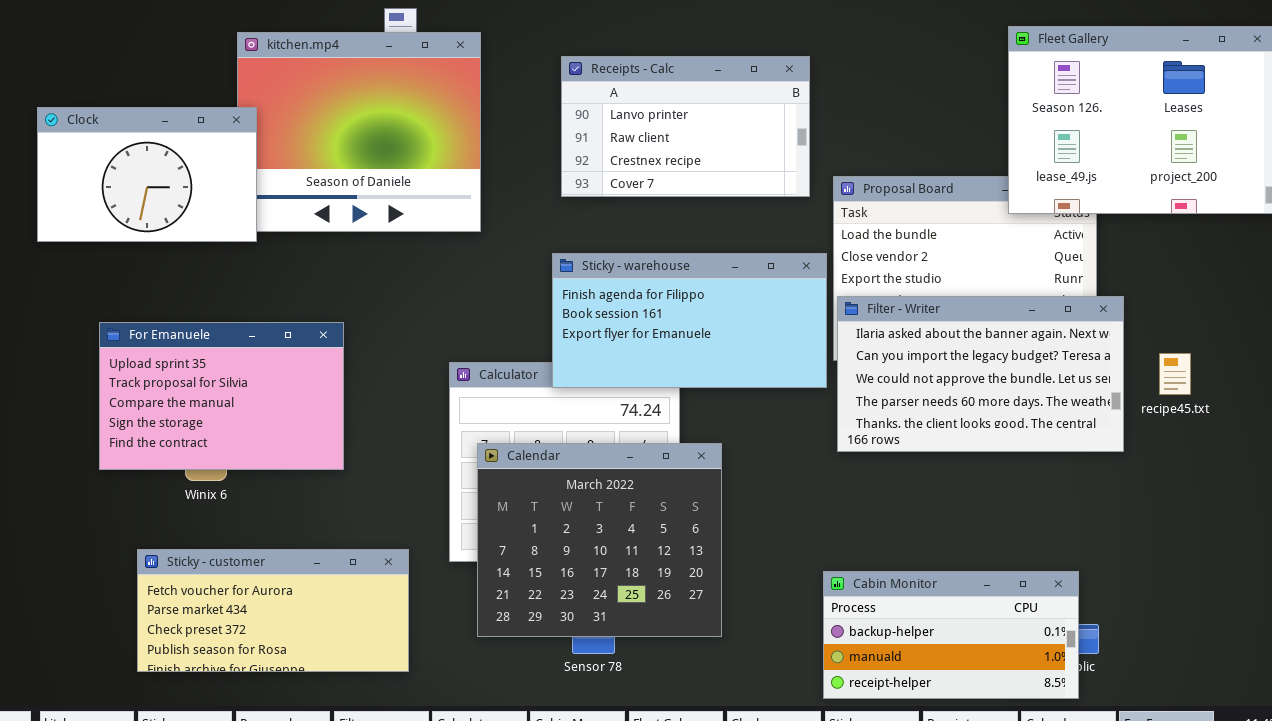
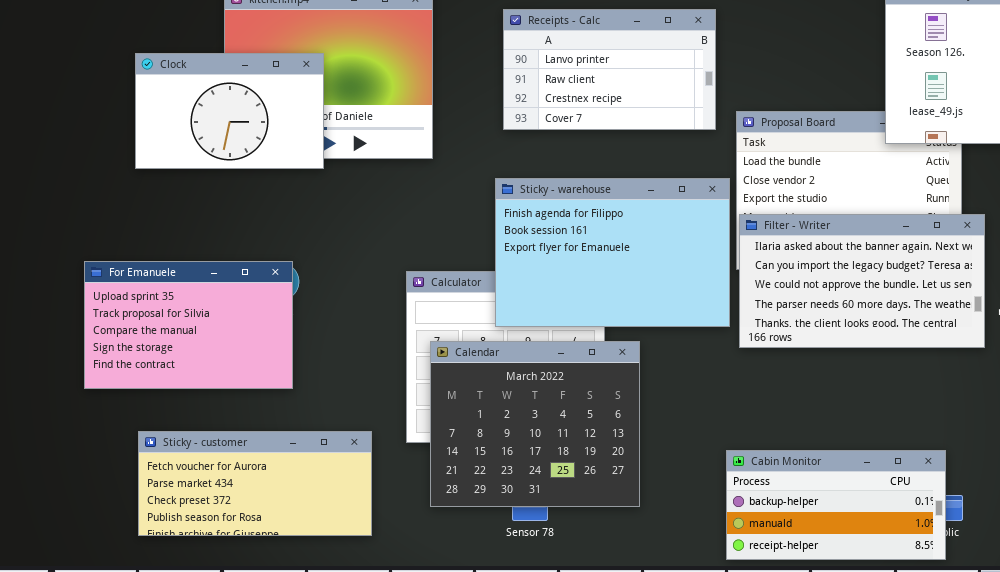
Clock: [37,107,257,242] -> [135,53,324,169], moved
Sticky - warehouse: [552,253,827,388] -> [495,178,730,327], resized
For Emanuele: [99,322,344,470] -> [84,261,293,389], moved

